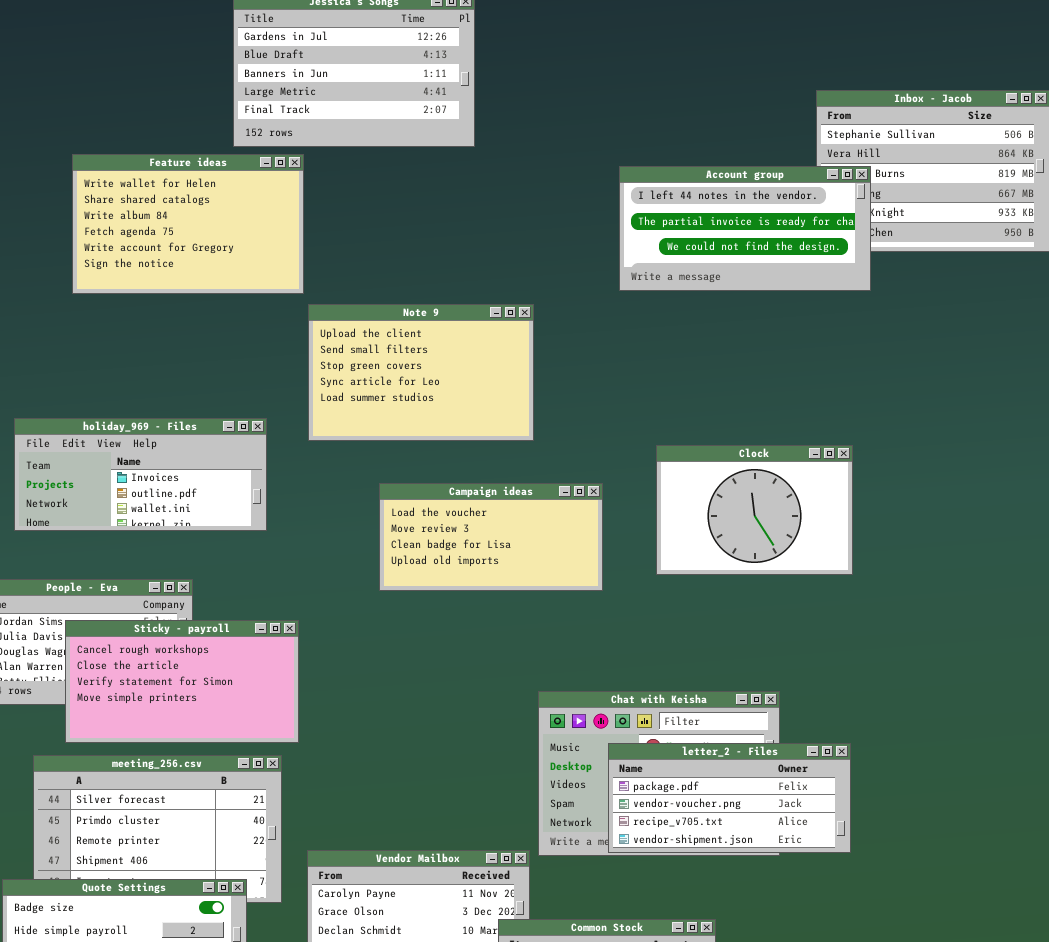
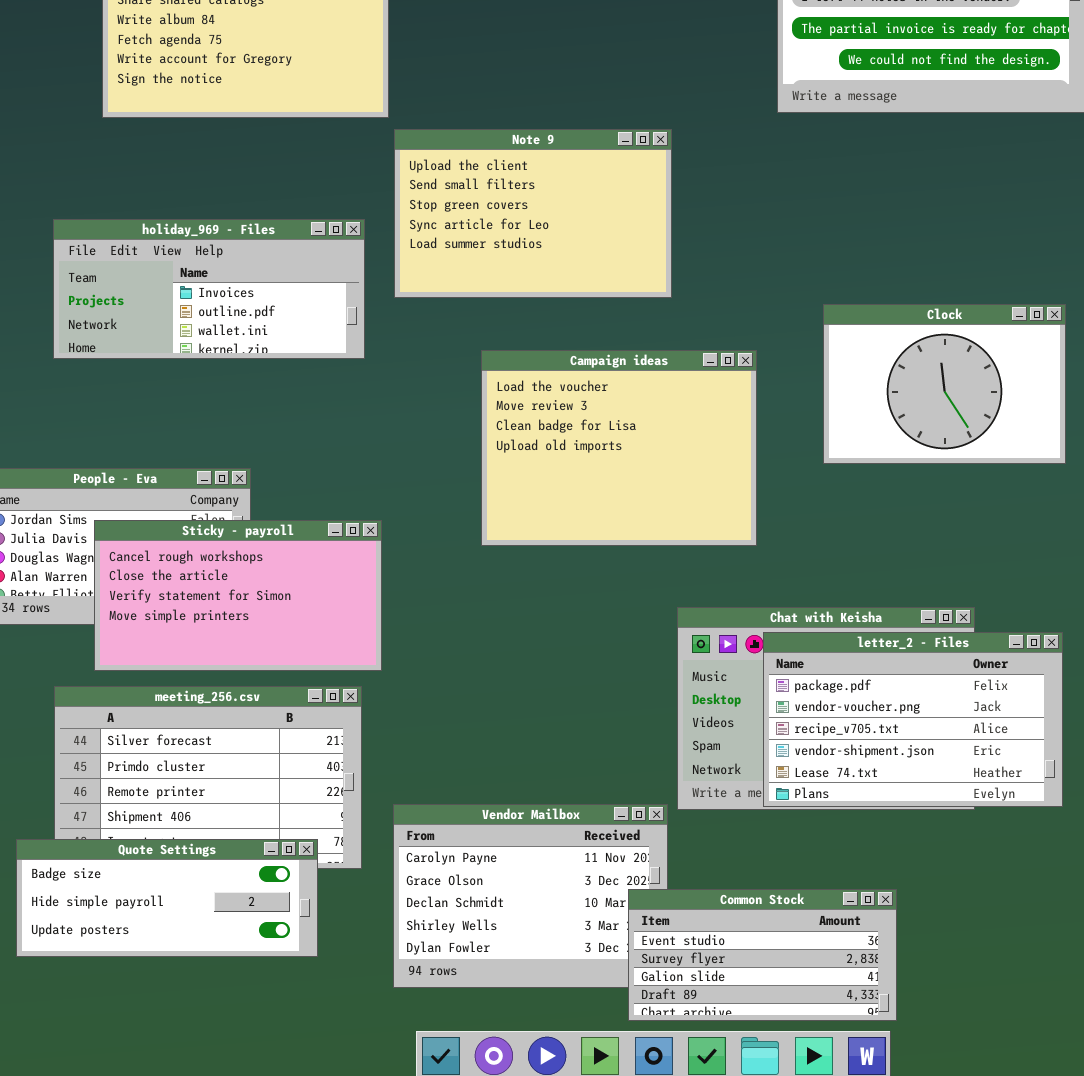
holiday_969 - Files: [14,418,267,531] -> [53,219,365,359], moved
Campaign ideas: [379,483,603,591] -> [481,350,757,546], resized
letter_2 - Files: [608,743,851,853] -> [763,632,1063,807], resized

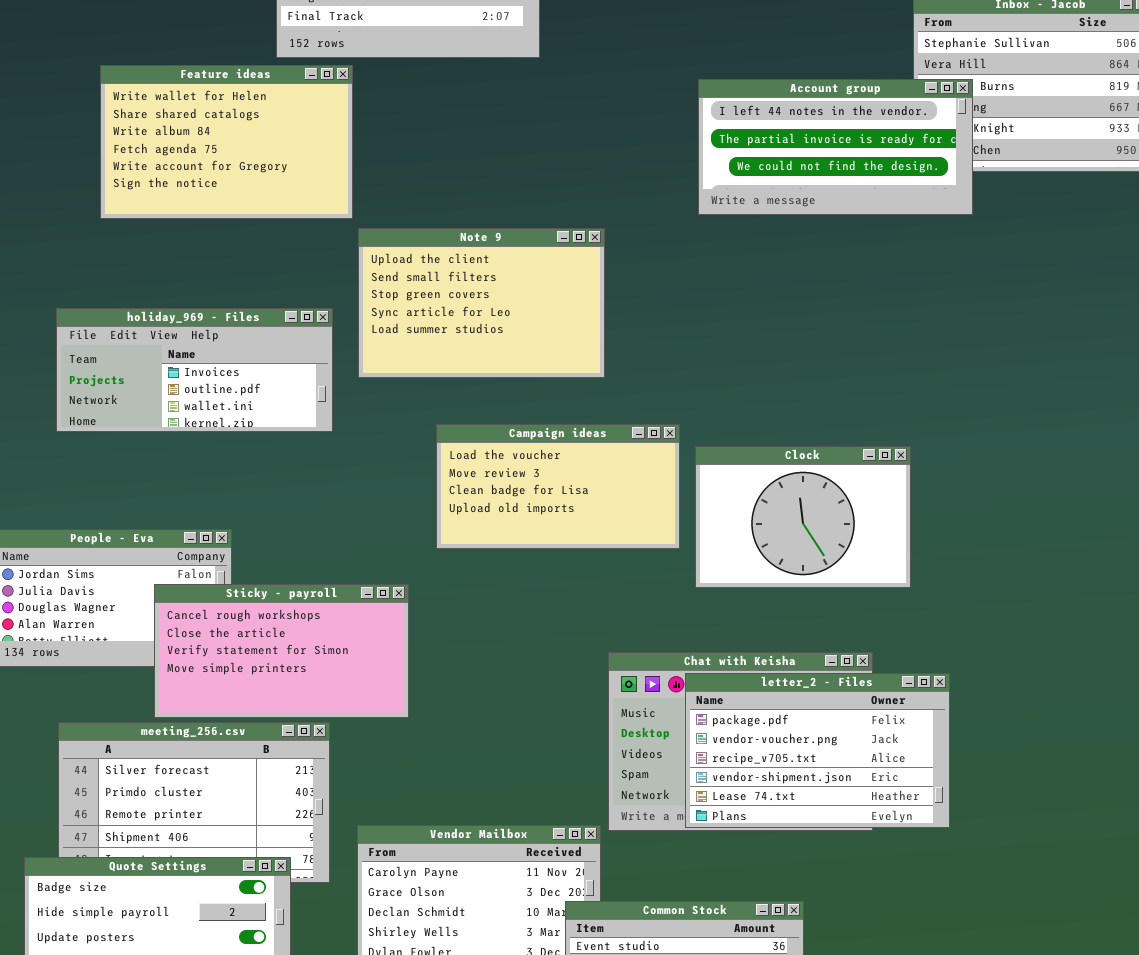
Clock: [823,304,1066,464] -> [695,446,911,588], moved
Campaign ideas: [481,350,757,546] -> [436,424,680,549], resized
Sticky - payroll: [94,520,382,671] -> [154,584,409,718], moved

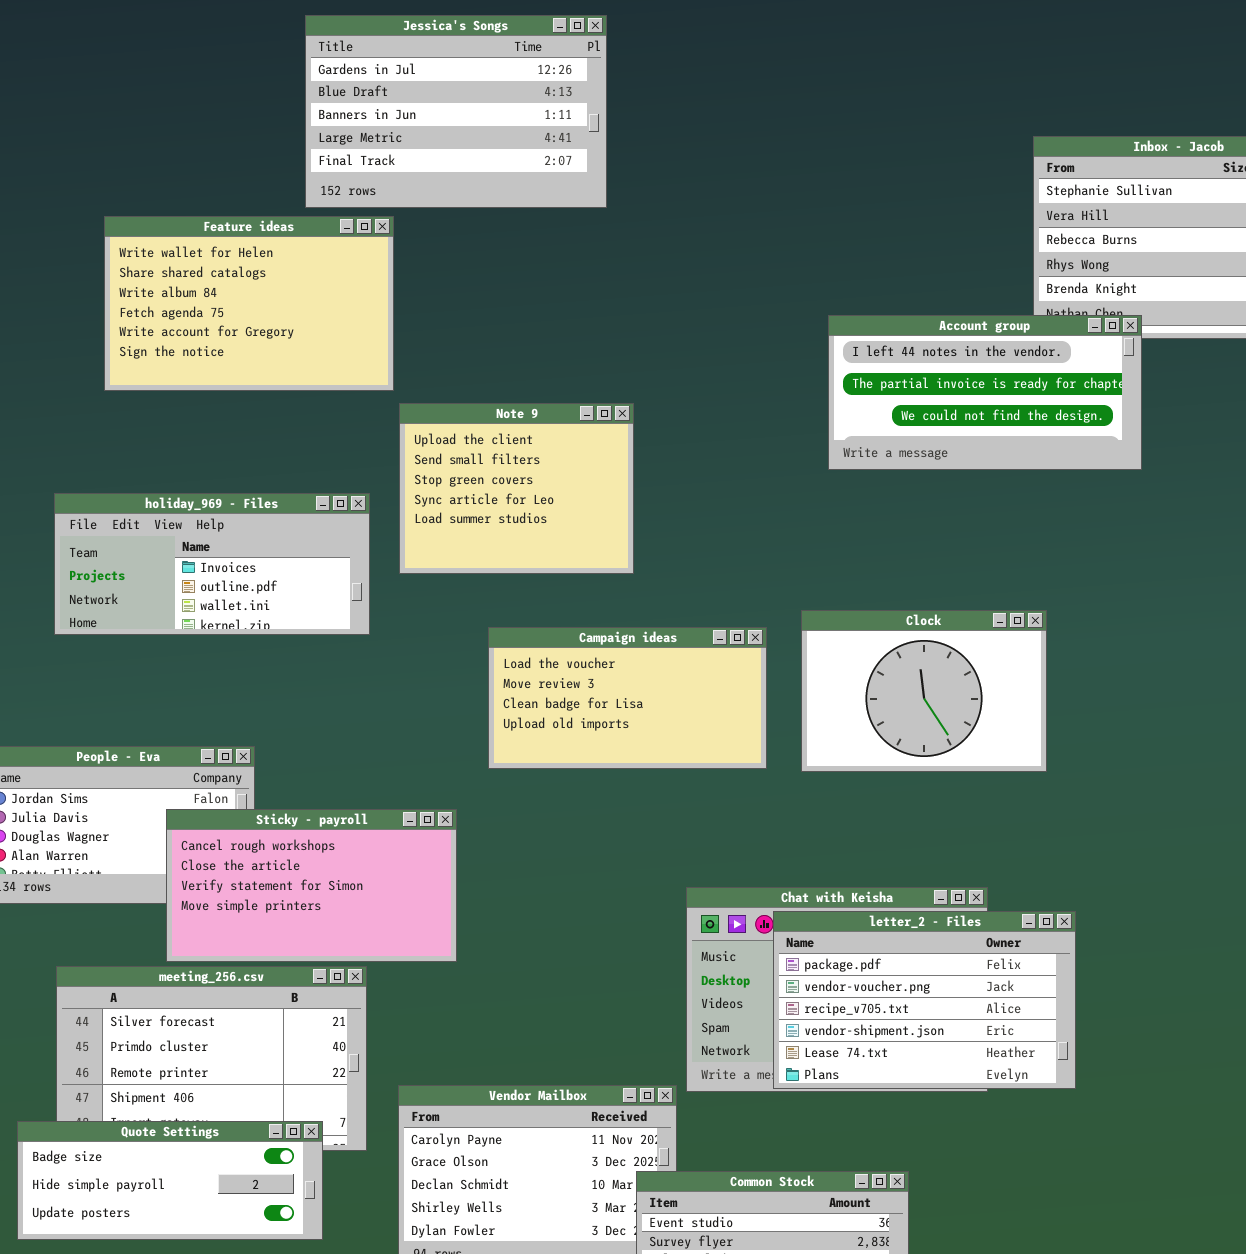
Account group: [698,79,973,215] -> [828,315,1142,470], moved
Note 9: [358,228,605,378] -> [399,403,634,574], resized
Clock: [695,446,911,588] -> [801,610,1047,772], moved

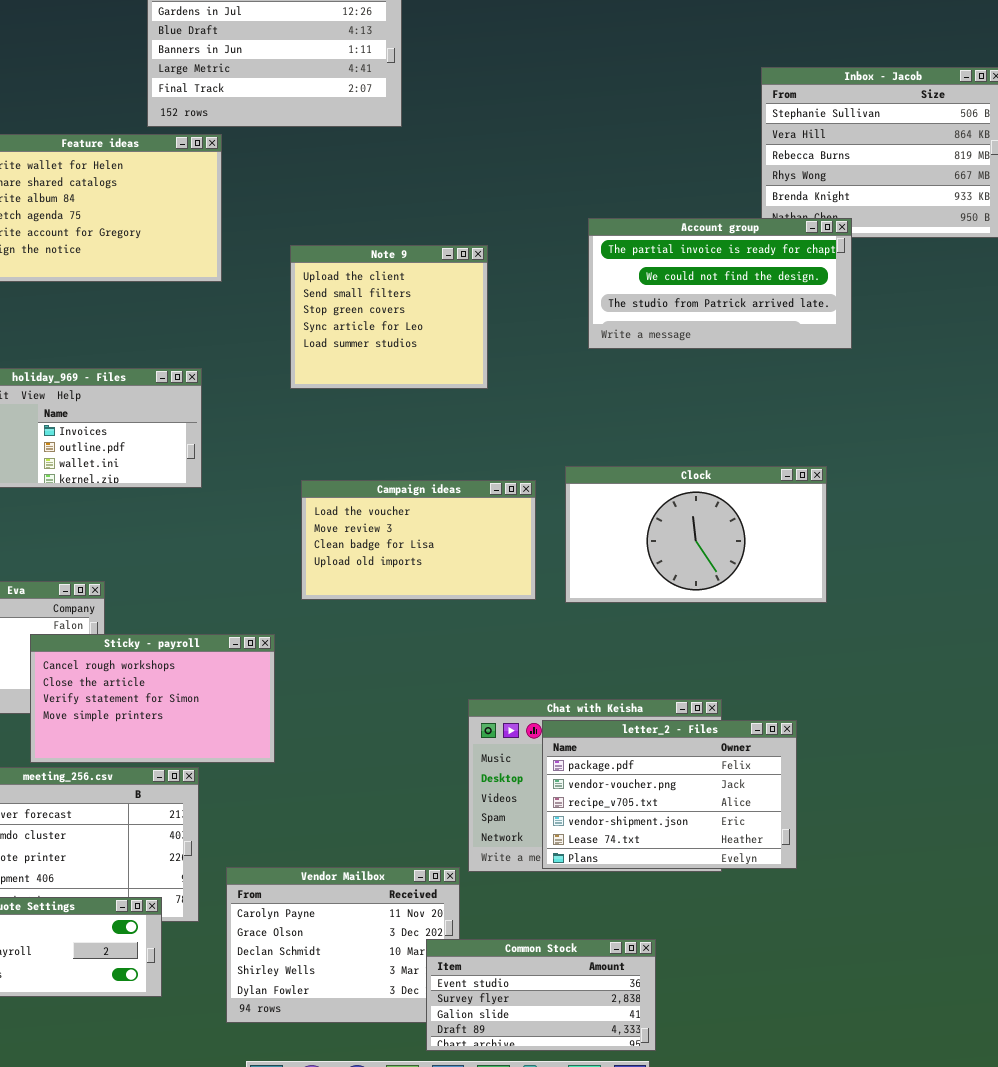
Account group: [828,315,1142,470] -> [588,218,852,349], scrolled down 1 row
Note 9: [399,403,634,574] -> [290,245,488,389], moved
Clock: [801,610,1047,772] -> [565,466,827,603], resized

